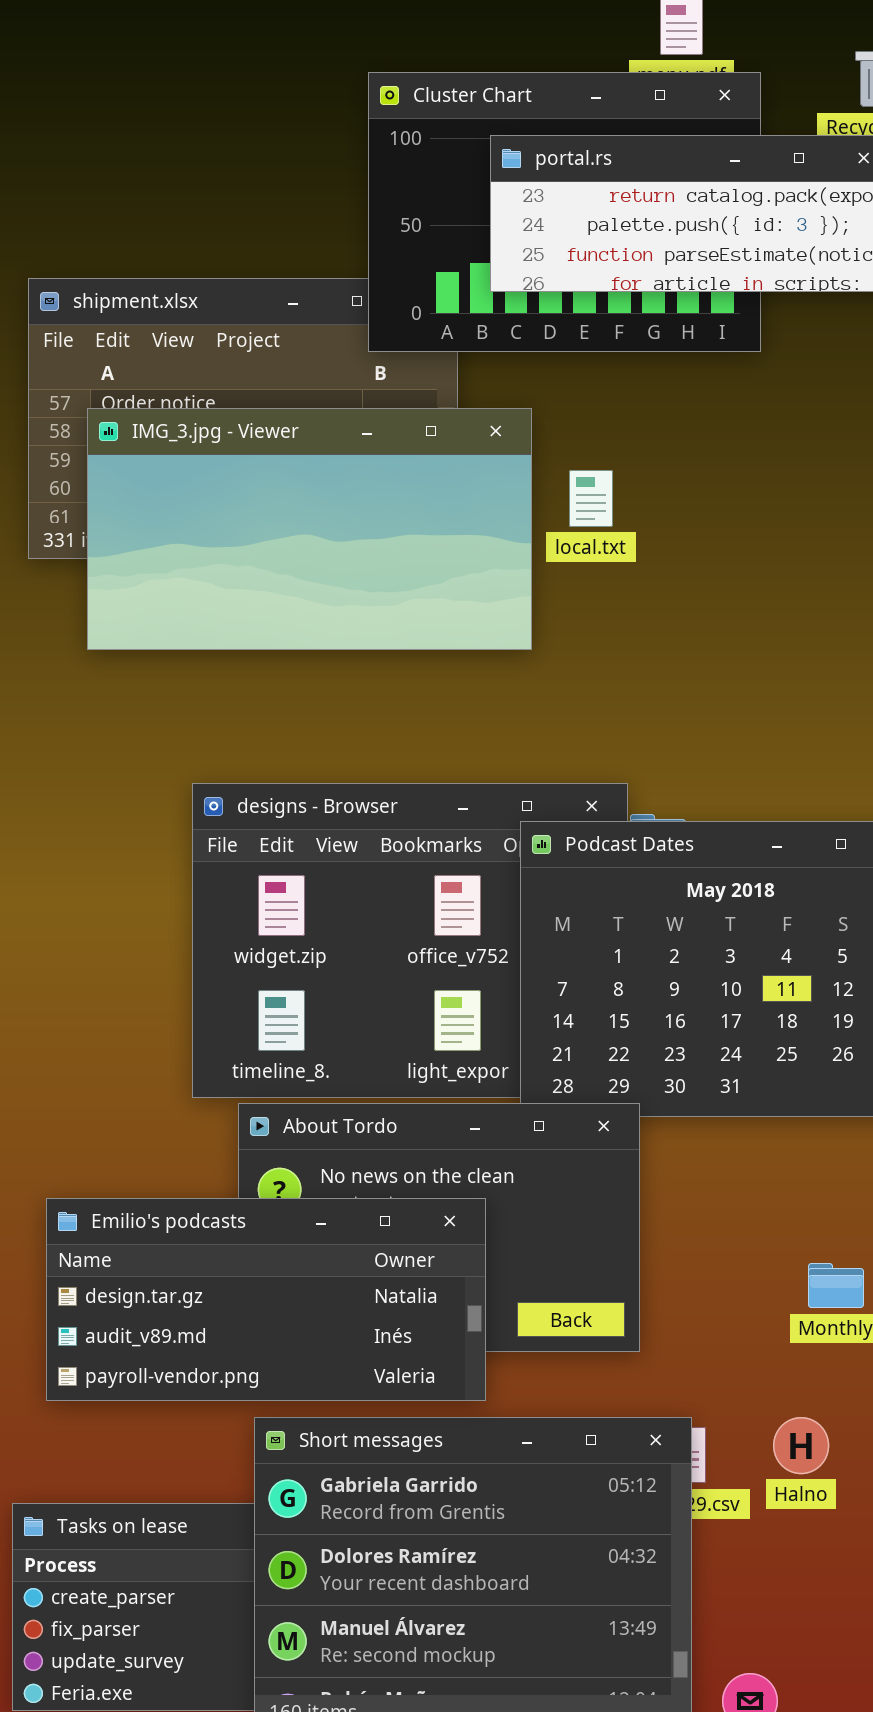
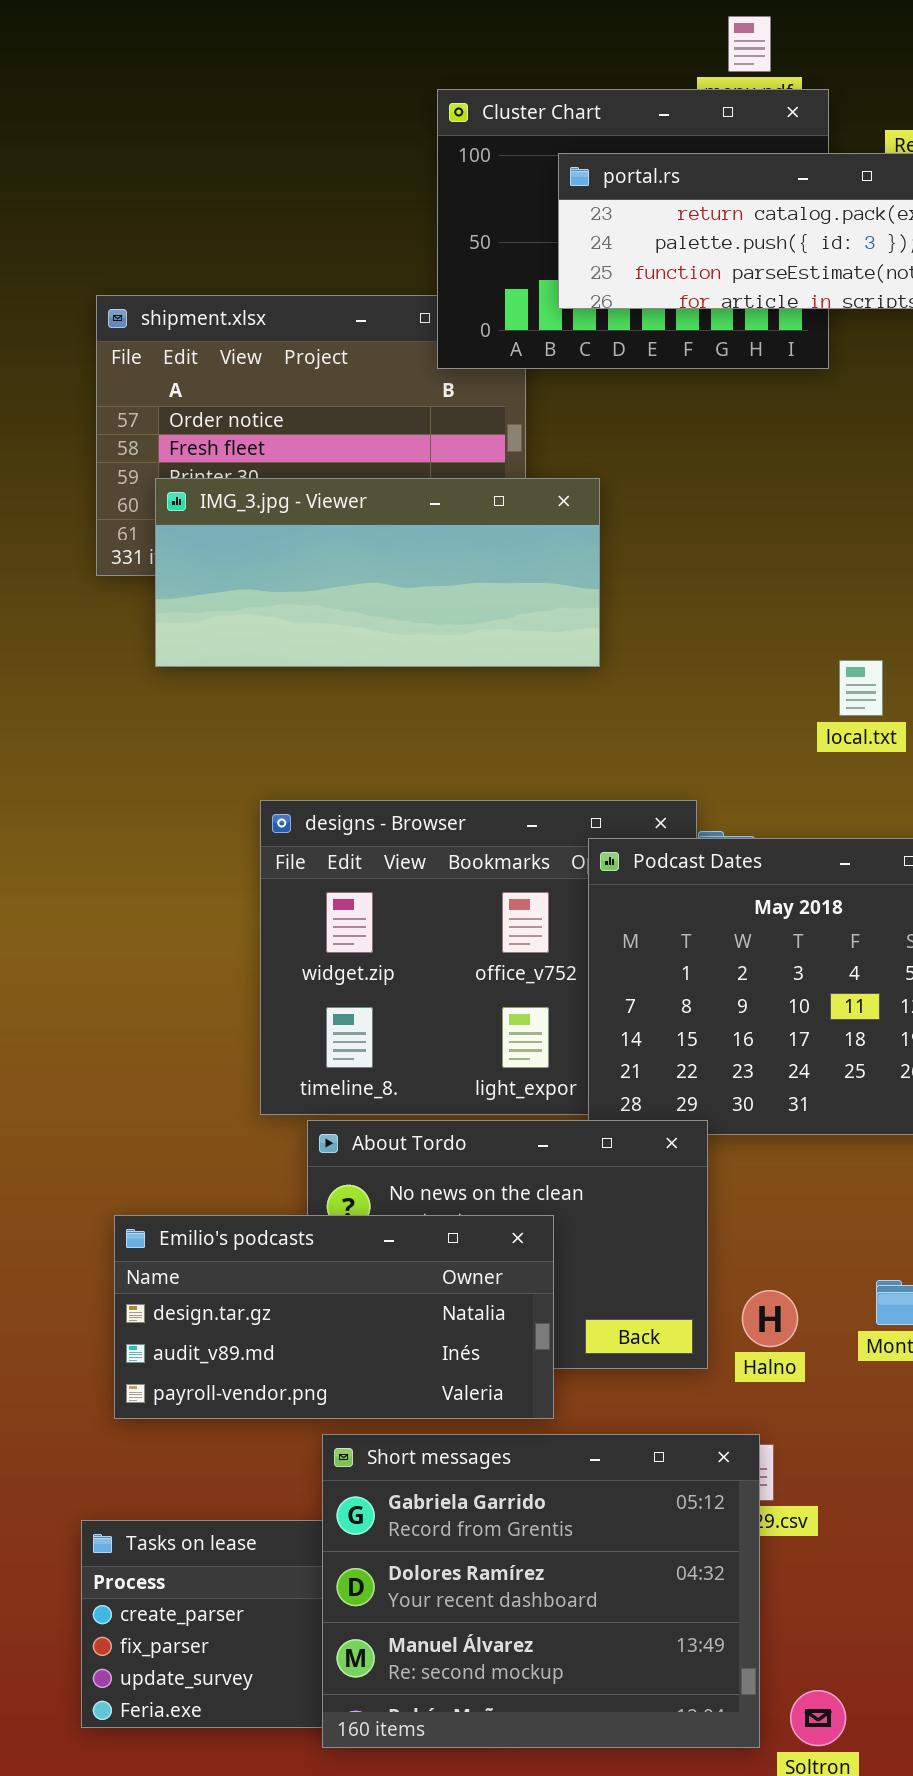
IMG_3.jpg - Viewer: [87,408,532,650] -> [155,478,600,667], resized
local.txt: [569,470,613,527] -> [839,660,883,716], moved
Halno: [773,1417,829,1474] -> [742,1290,798,1347], moved

